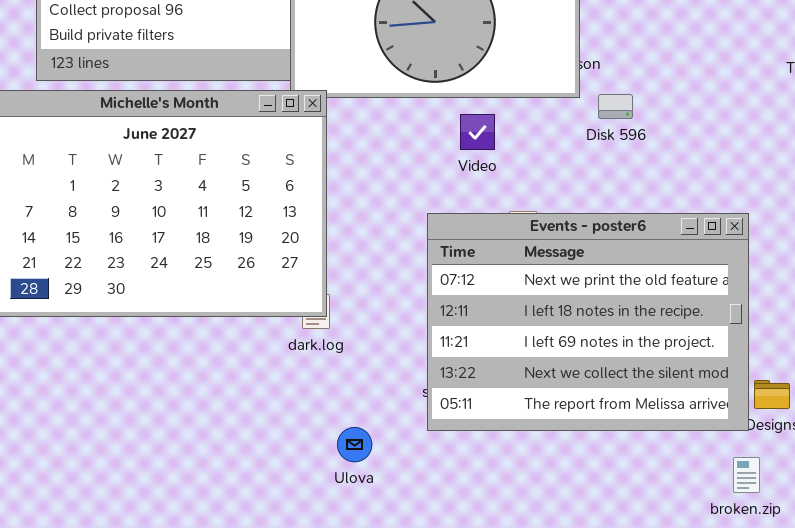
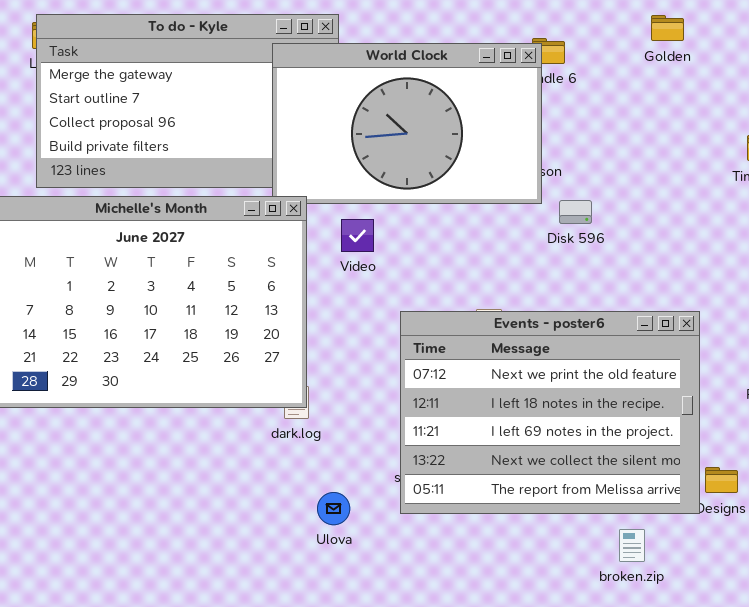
Video: [460,114,495,150] -> [341,219,374,252], moved
Ulova: [337,427,372,462] -> [317,492,350,525], moved
broken.zip: [733,457,760,493] -> [619,529,645,562], moved

